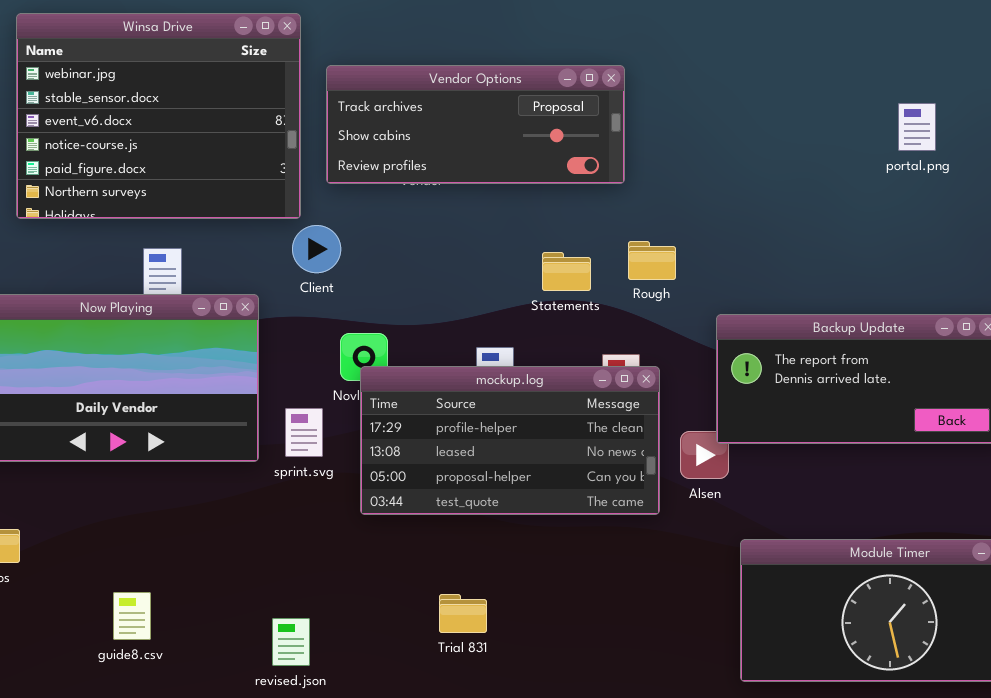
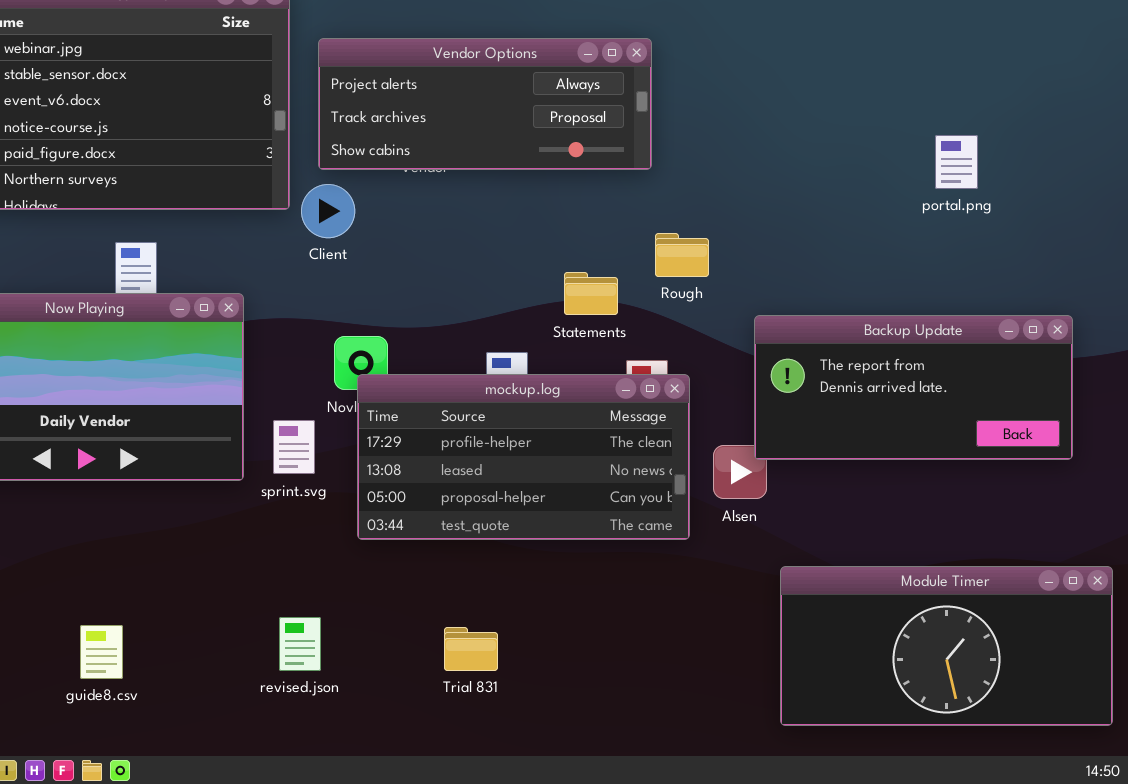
Vendor Options: [326,65,625,184] -> [318,38,652,170], scrolled up 1 row
portal.png: [898,103,936,151] -> [935,135,978,189], moved
Client: [292,225,341,273] -> [301,184,355,238], moved
Statements: [542,252,591,291] -> [564,272,618,315], moved
revised.json: [272,618,310,666] -> [279,617,321,671], moved

